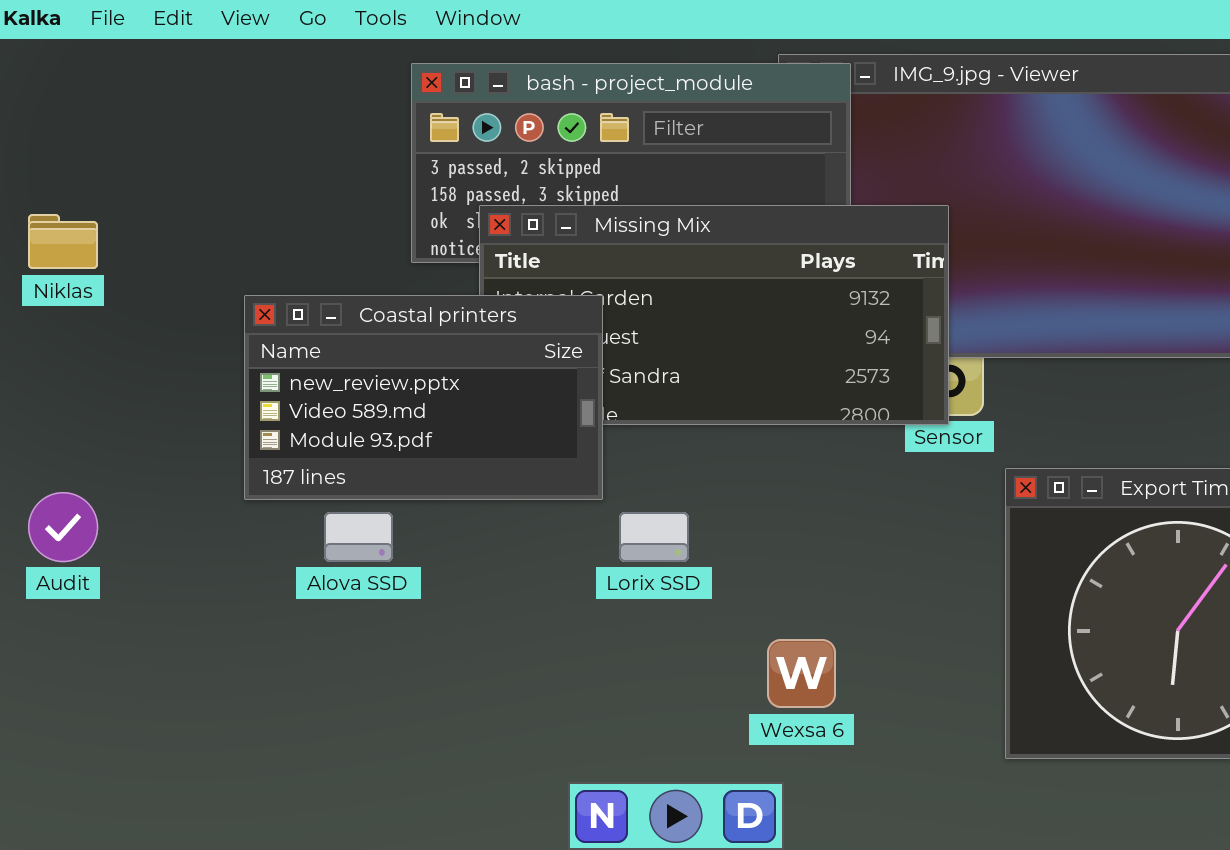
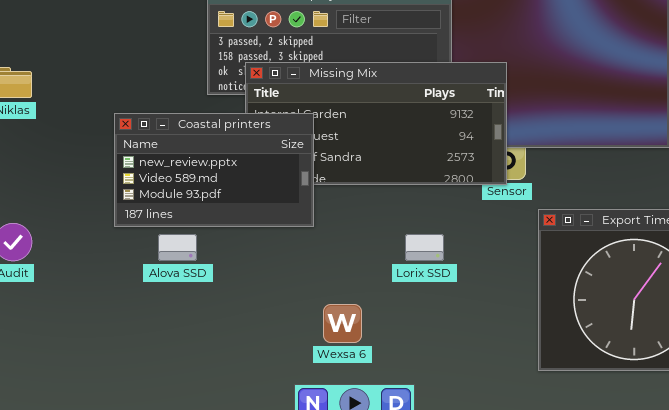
Lorix SSD: [619,512,689,562] -> [405,234,444,261], moved
Wexsa 6: [767,639,836,708] -> [323,304,362,343], moved

